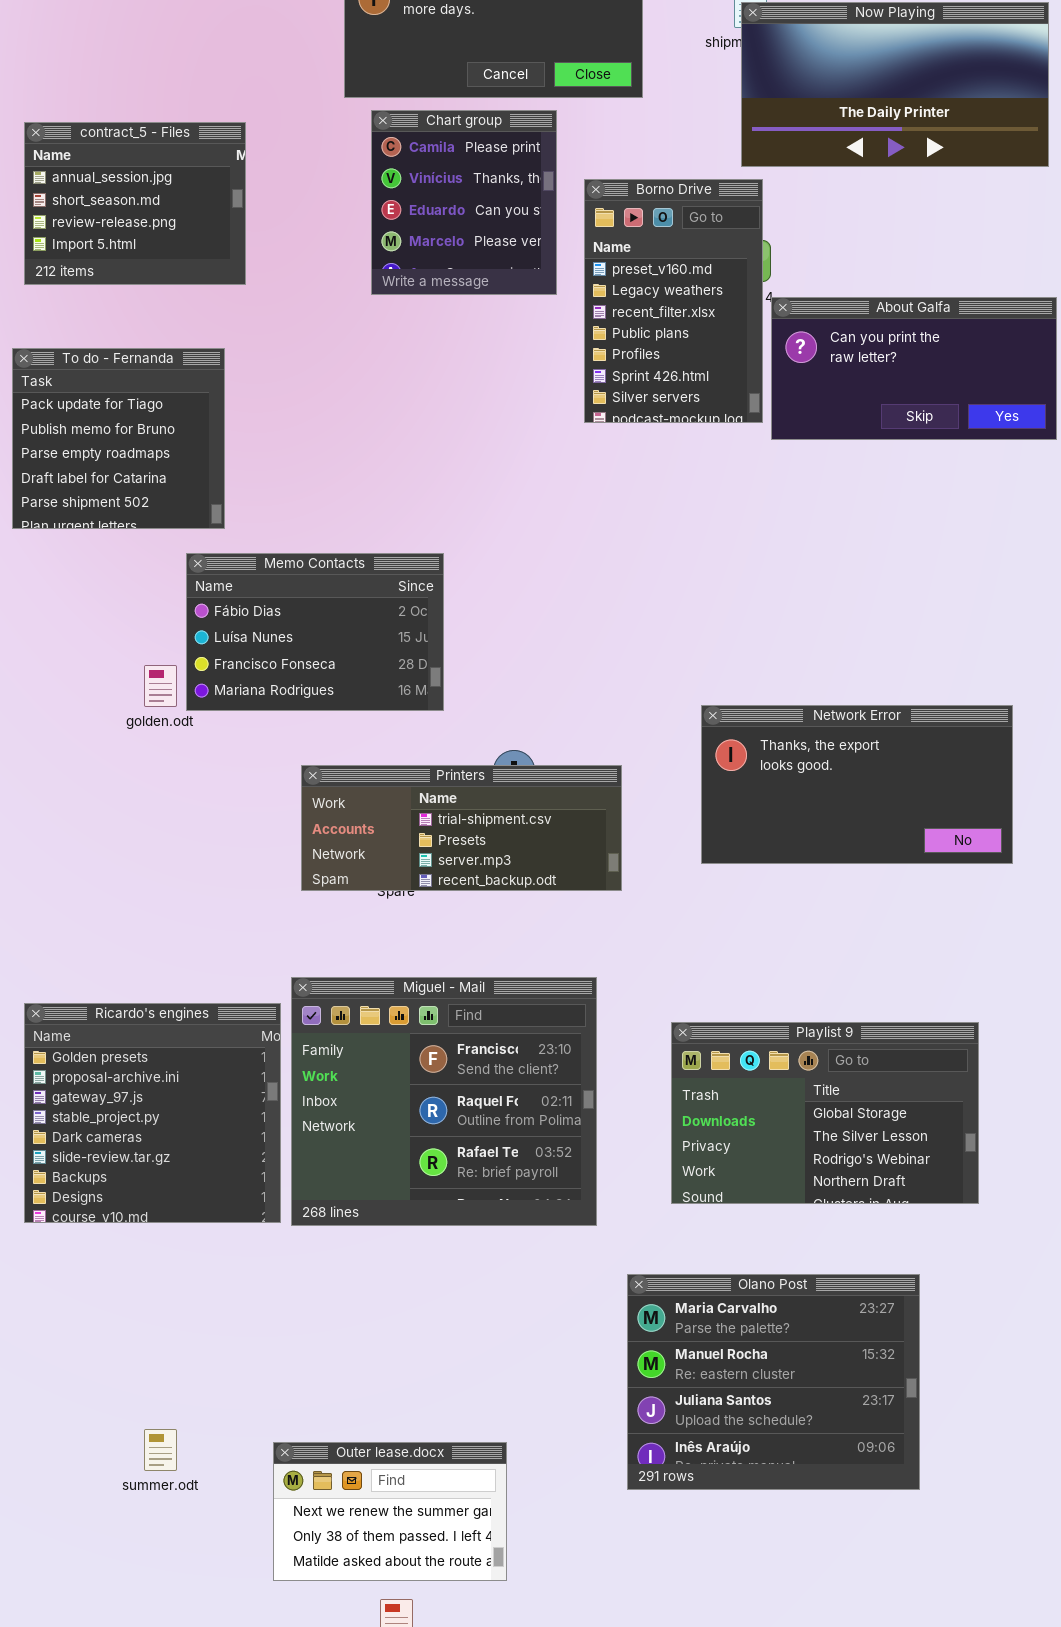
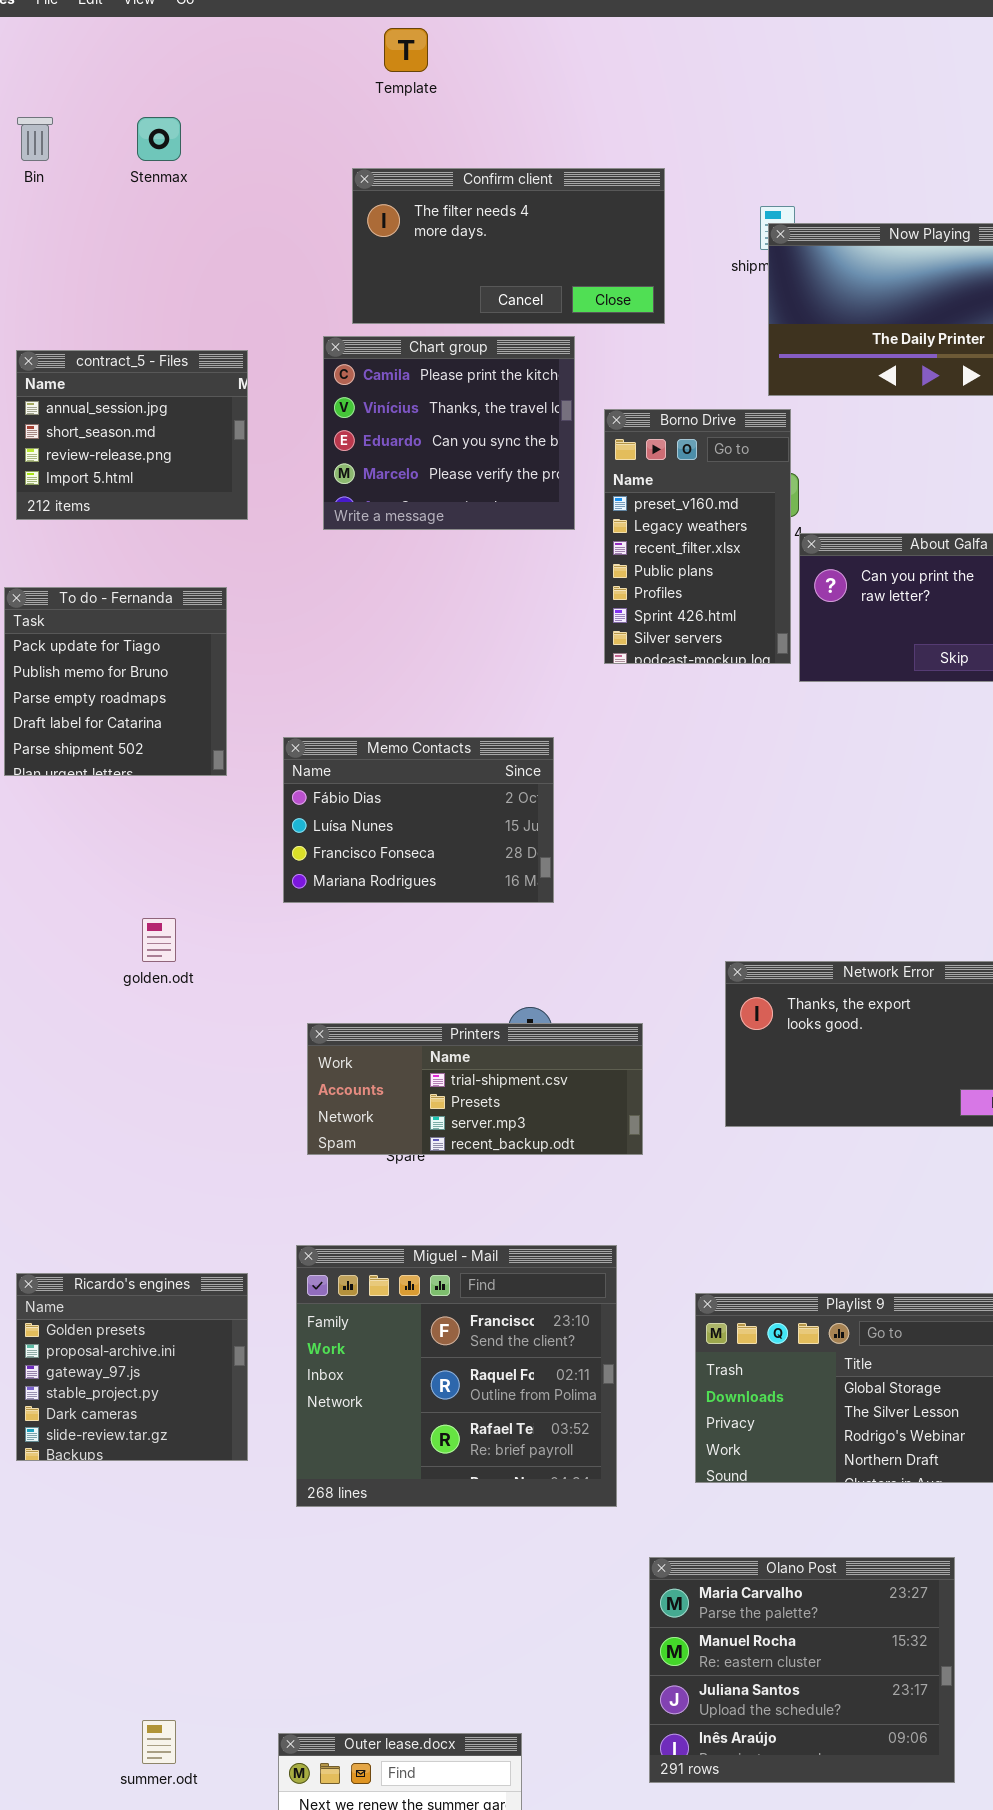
Chart group: [371,110,557,295] -> [323,336,575,530], resized
Memo Contacts: [186,553,444,711] -> [283,737,554,903], moved
Ricardo's engines: [24,1003,281,1223] -> [16,1273,248,1461], resized

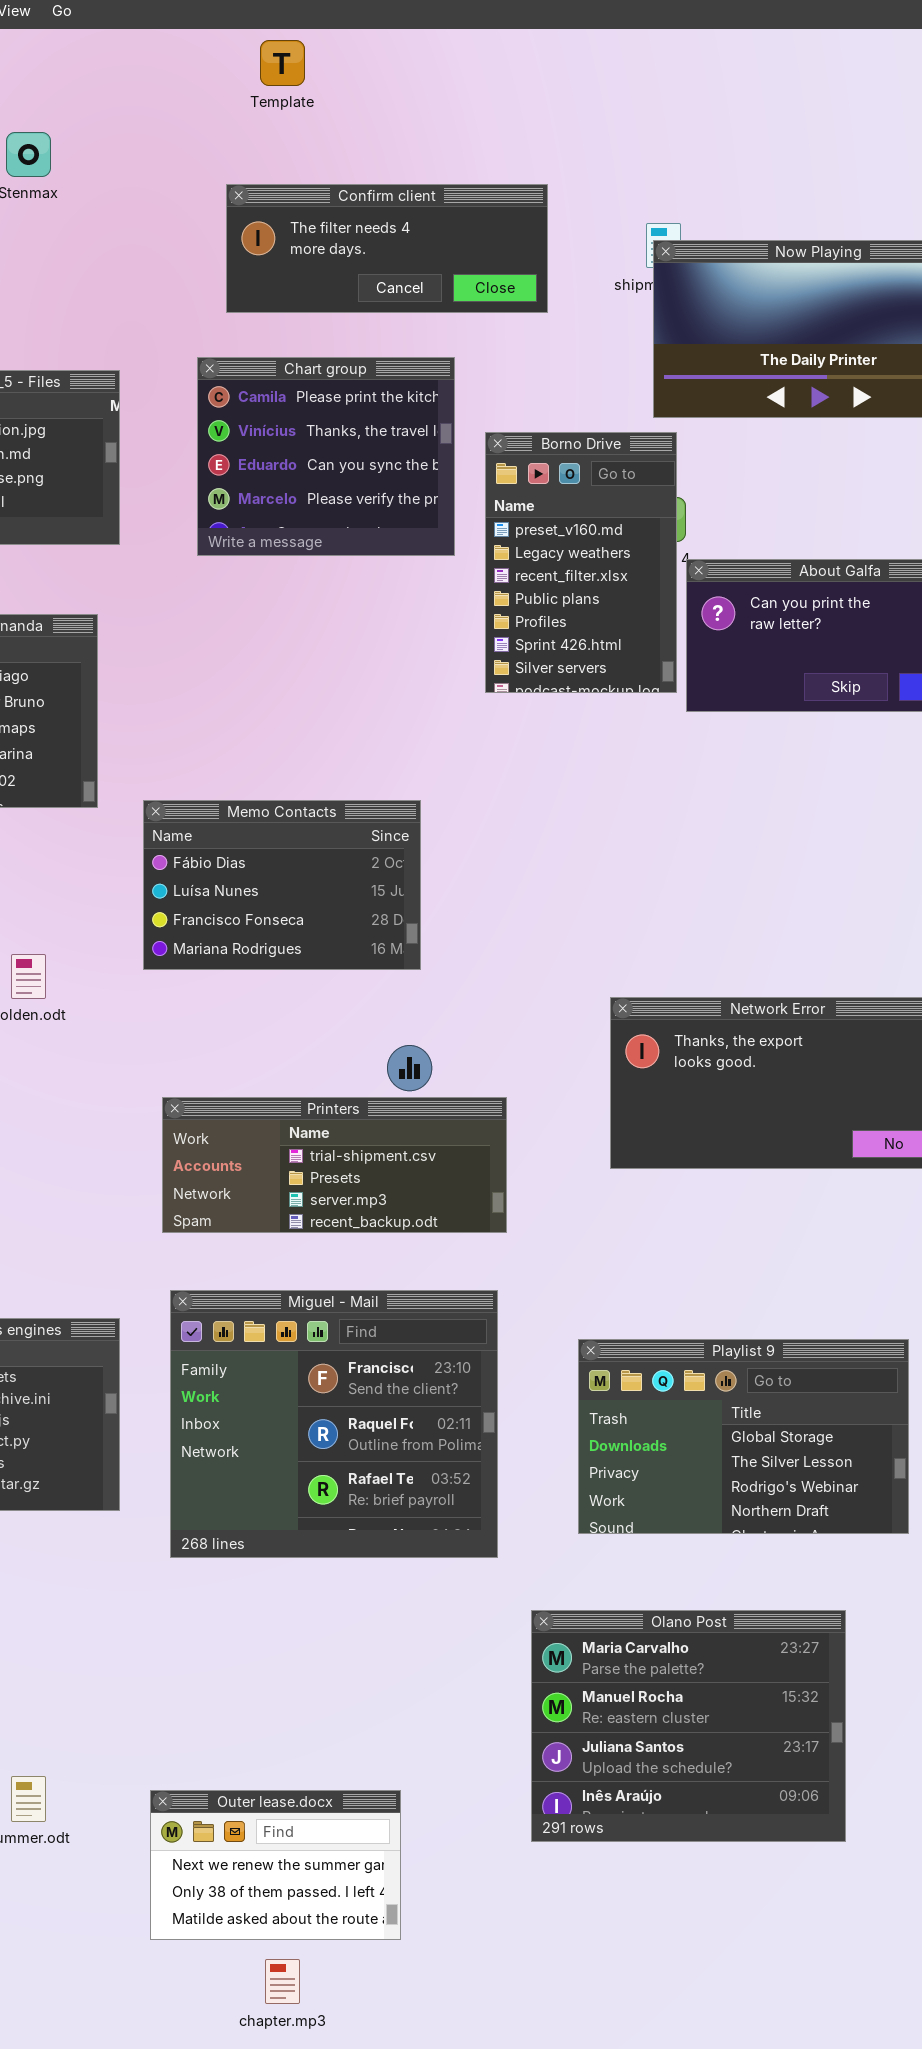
Confirm client: [352,168,665,324] -> [226,184,548,313], resized
Memo Contacts: [283,737,554,903] -> [143,800,421,970], moved
Printers: [307,1023,643,1155] -> [162,1097,507,1233], moved

